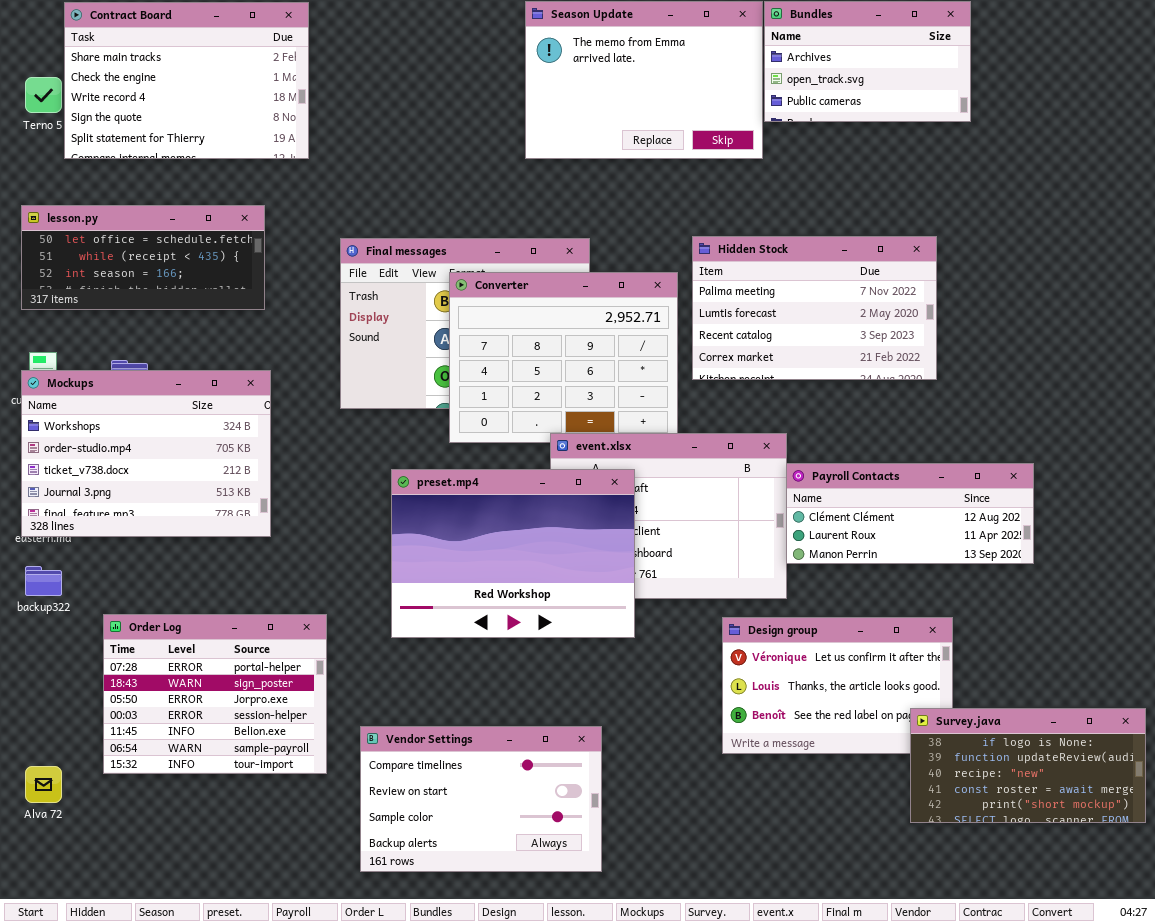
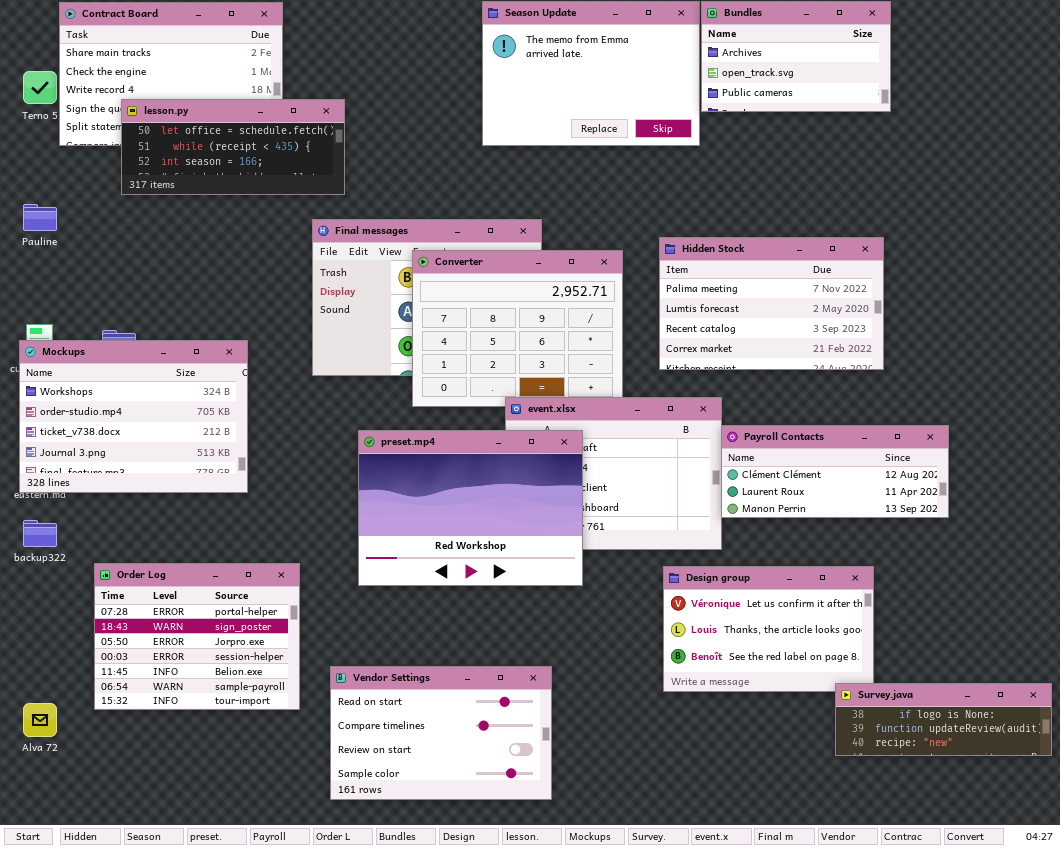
lesson.py: [21,205,265,310] -> [121,99,345,195], moved
Hidden Stock: [692,236,937,380] -> [659,237,884,370], moved
Survey.java: [910,708,1146,823] -> [835,683,1052,756], resized
Vendor Settings: [360,726,602,872] -> [330,666,552,800], scrolled up 1 row

